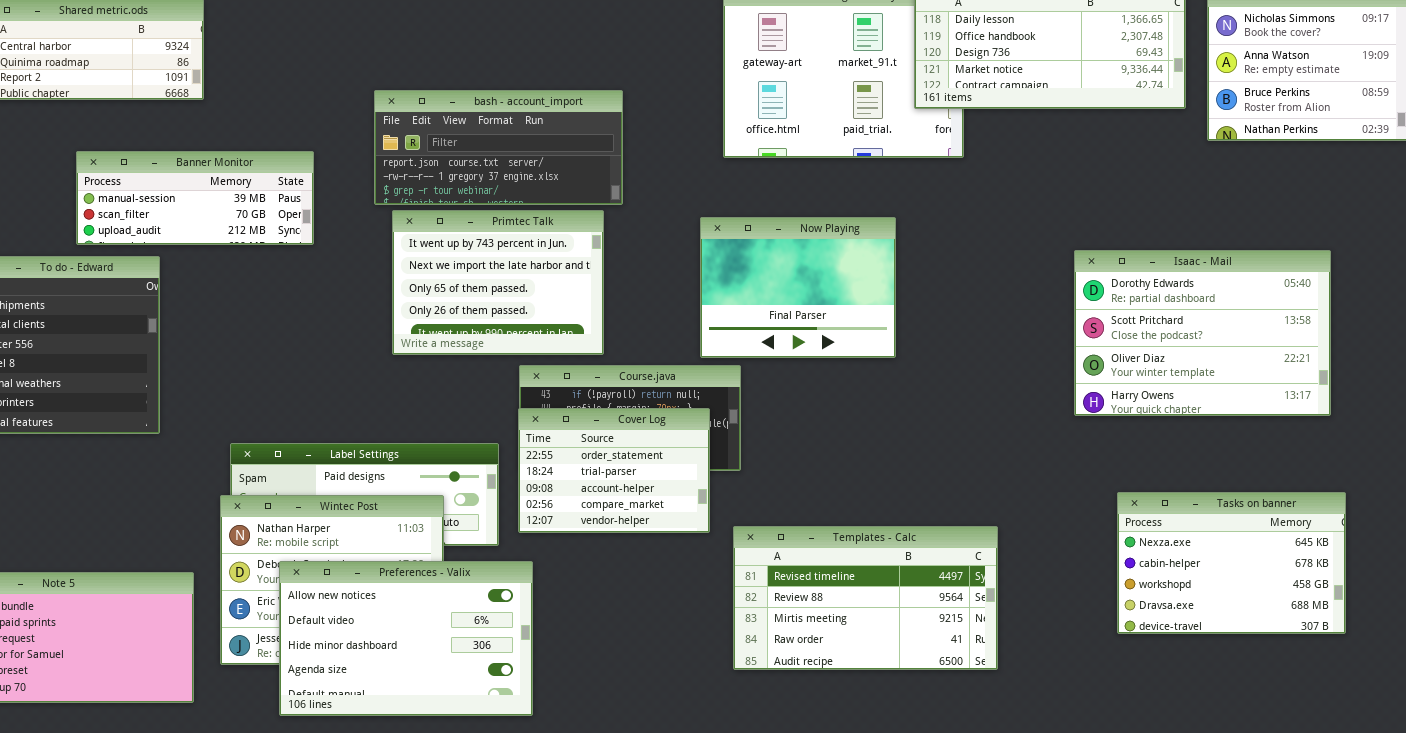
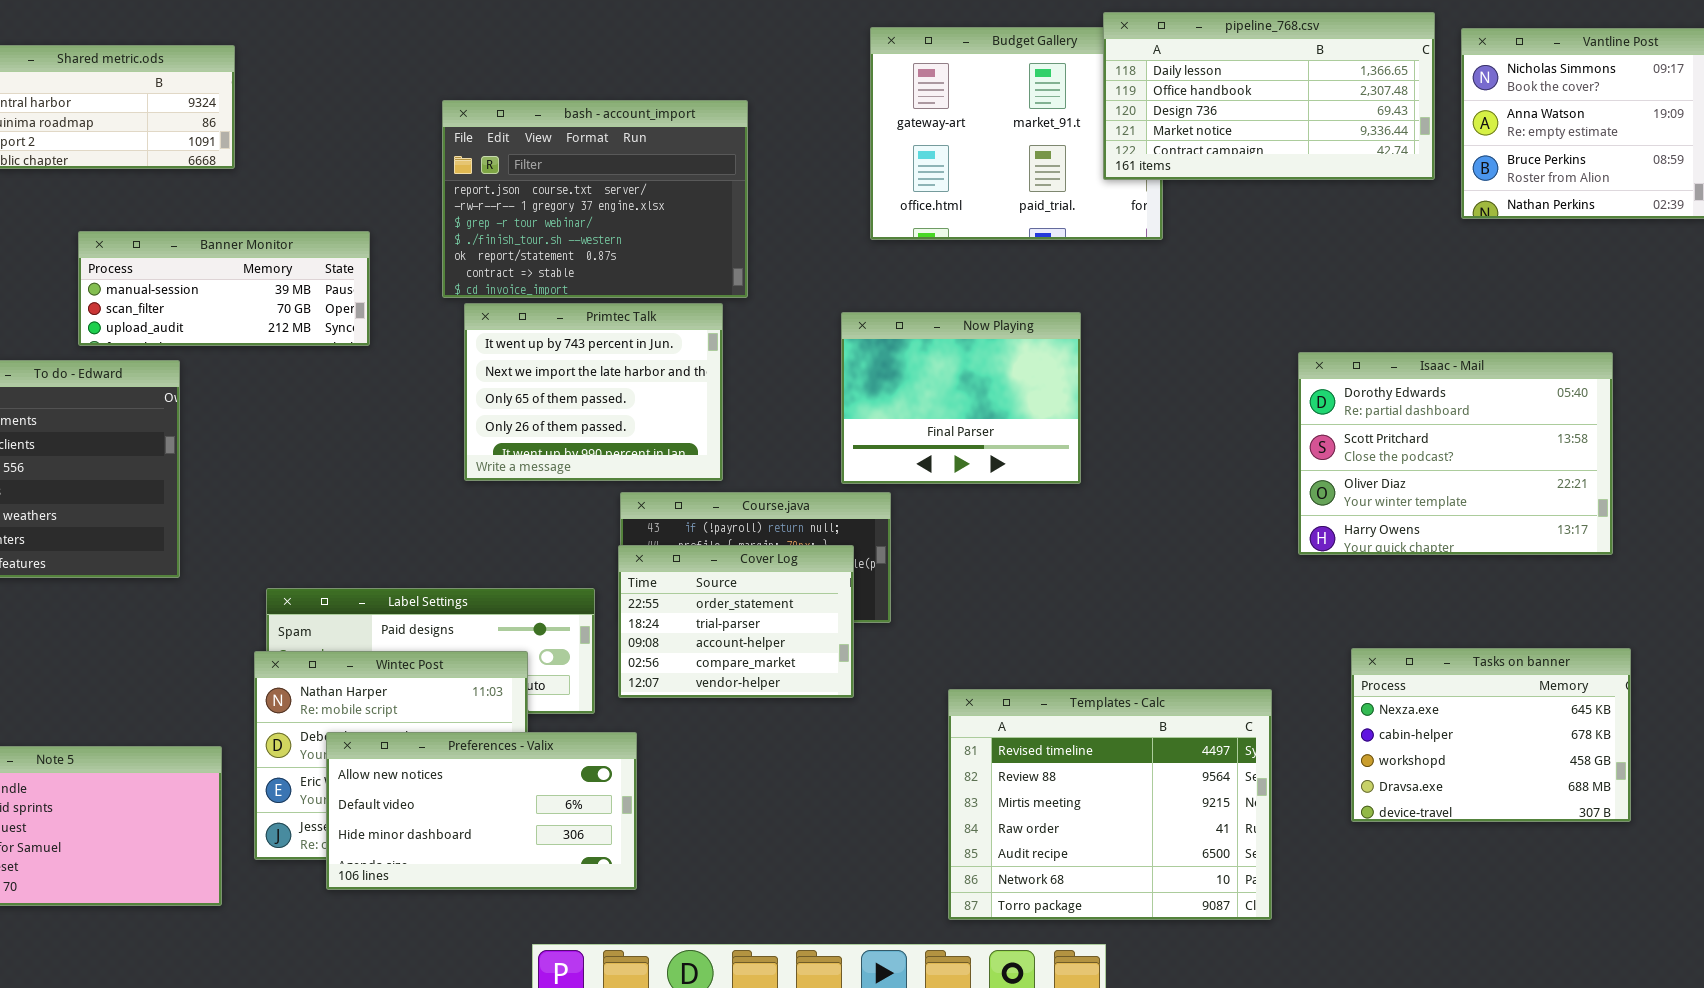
bash - account_import: [374,90,623,205] -> [442,100,748,298], resized
Templates - Calc: [733,526,998,670] -> [948,689,1272,920], moved, resized
Preferences - Valix: [279,561,533,716] -> [326,732,637,890], resized

